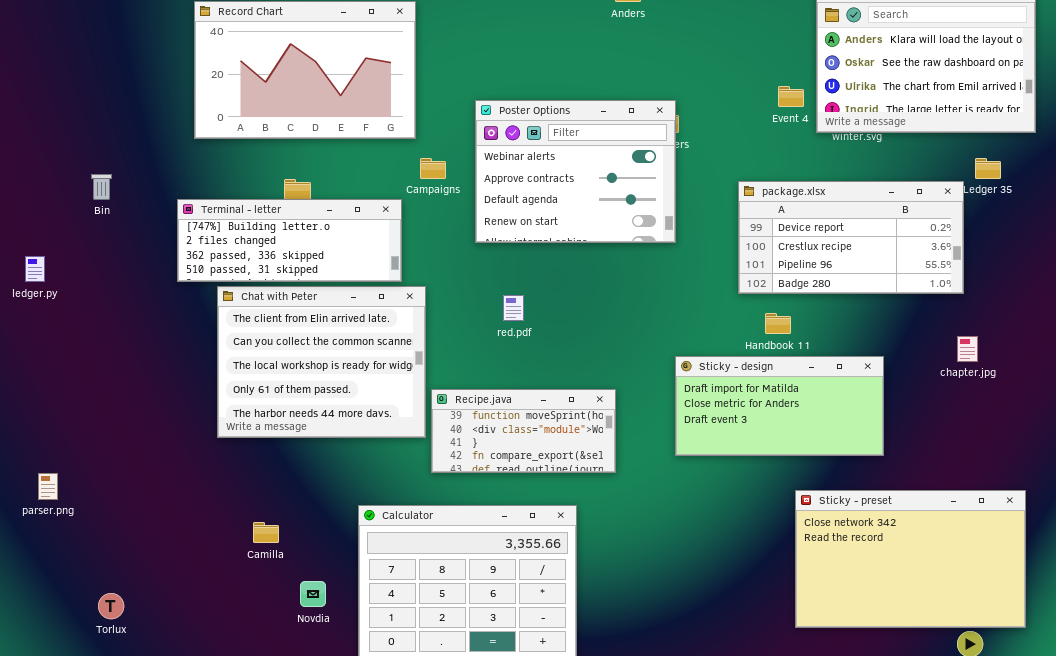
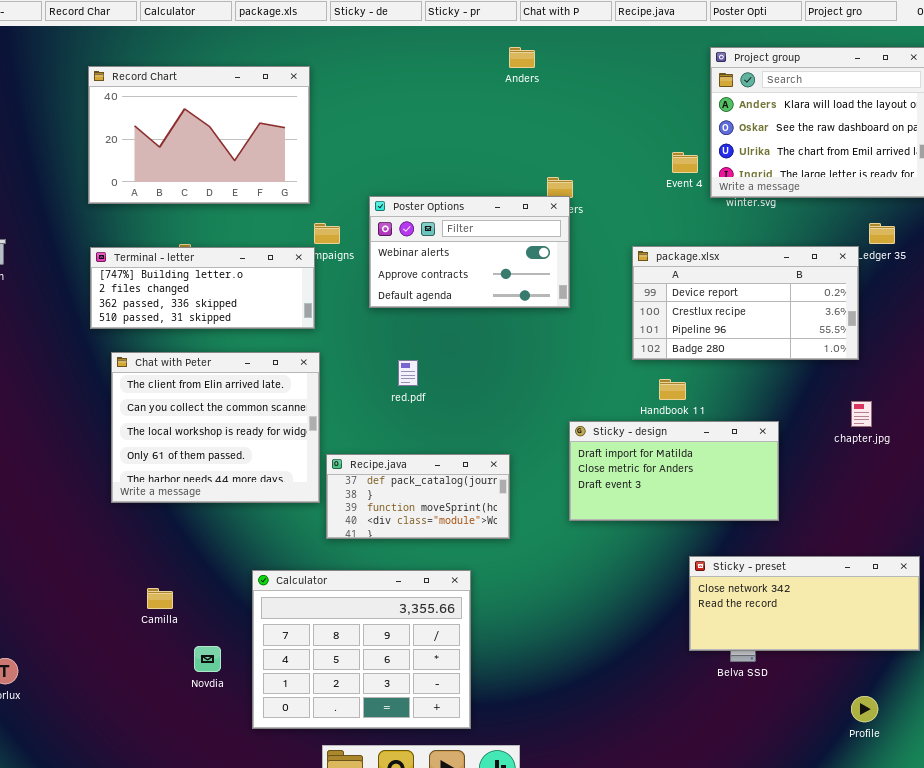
Poster Options: [475,100,676,243] -> [369,196,570,308], resized
Terminal - letter: [177,199,402,282] -> [90,247,315,329], moved
Recipe.java: [431,389,616,473] -> [326,454,510,539], scrolled up 2 rows
Sticky - preset: [795,490,1026,628] -> [689,556,920,651], resized

